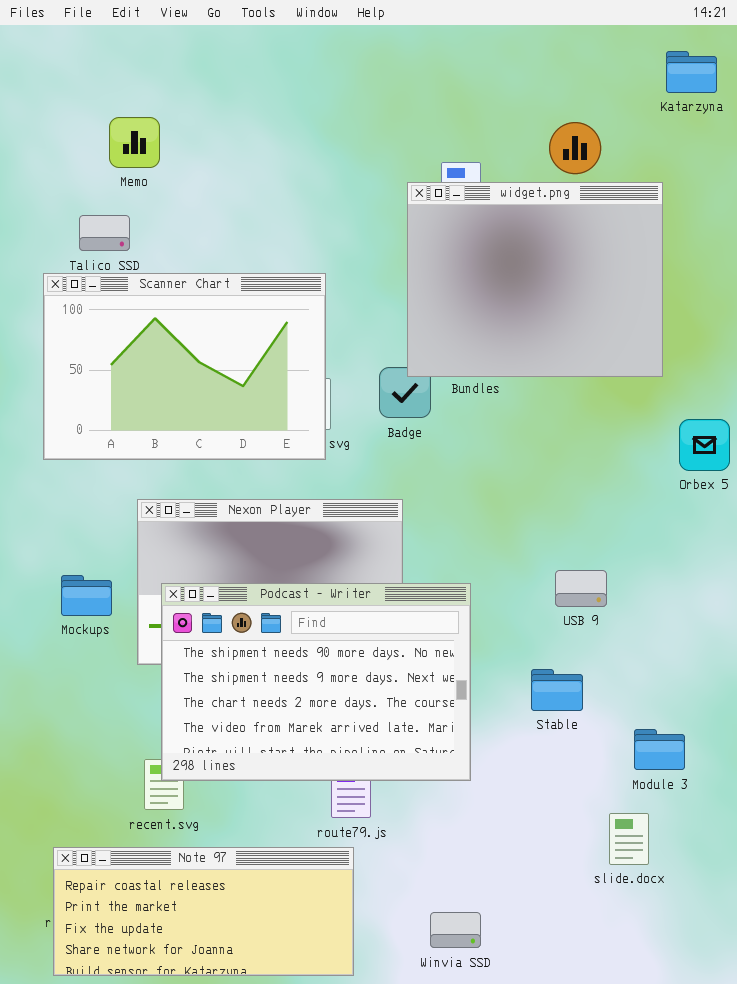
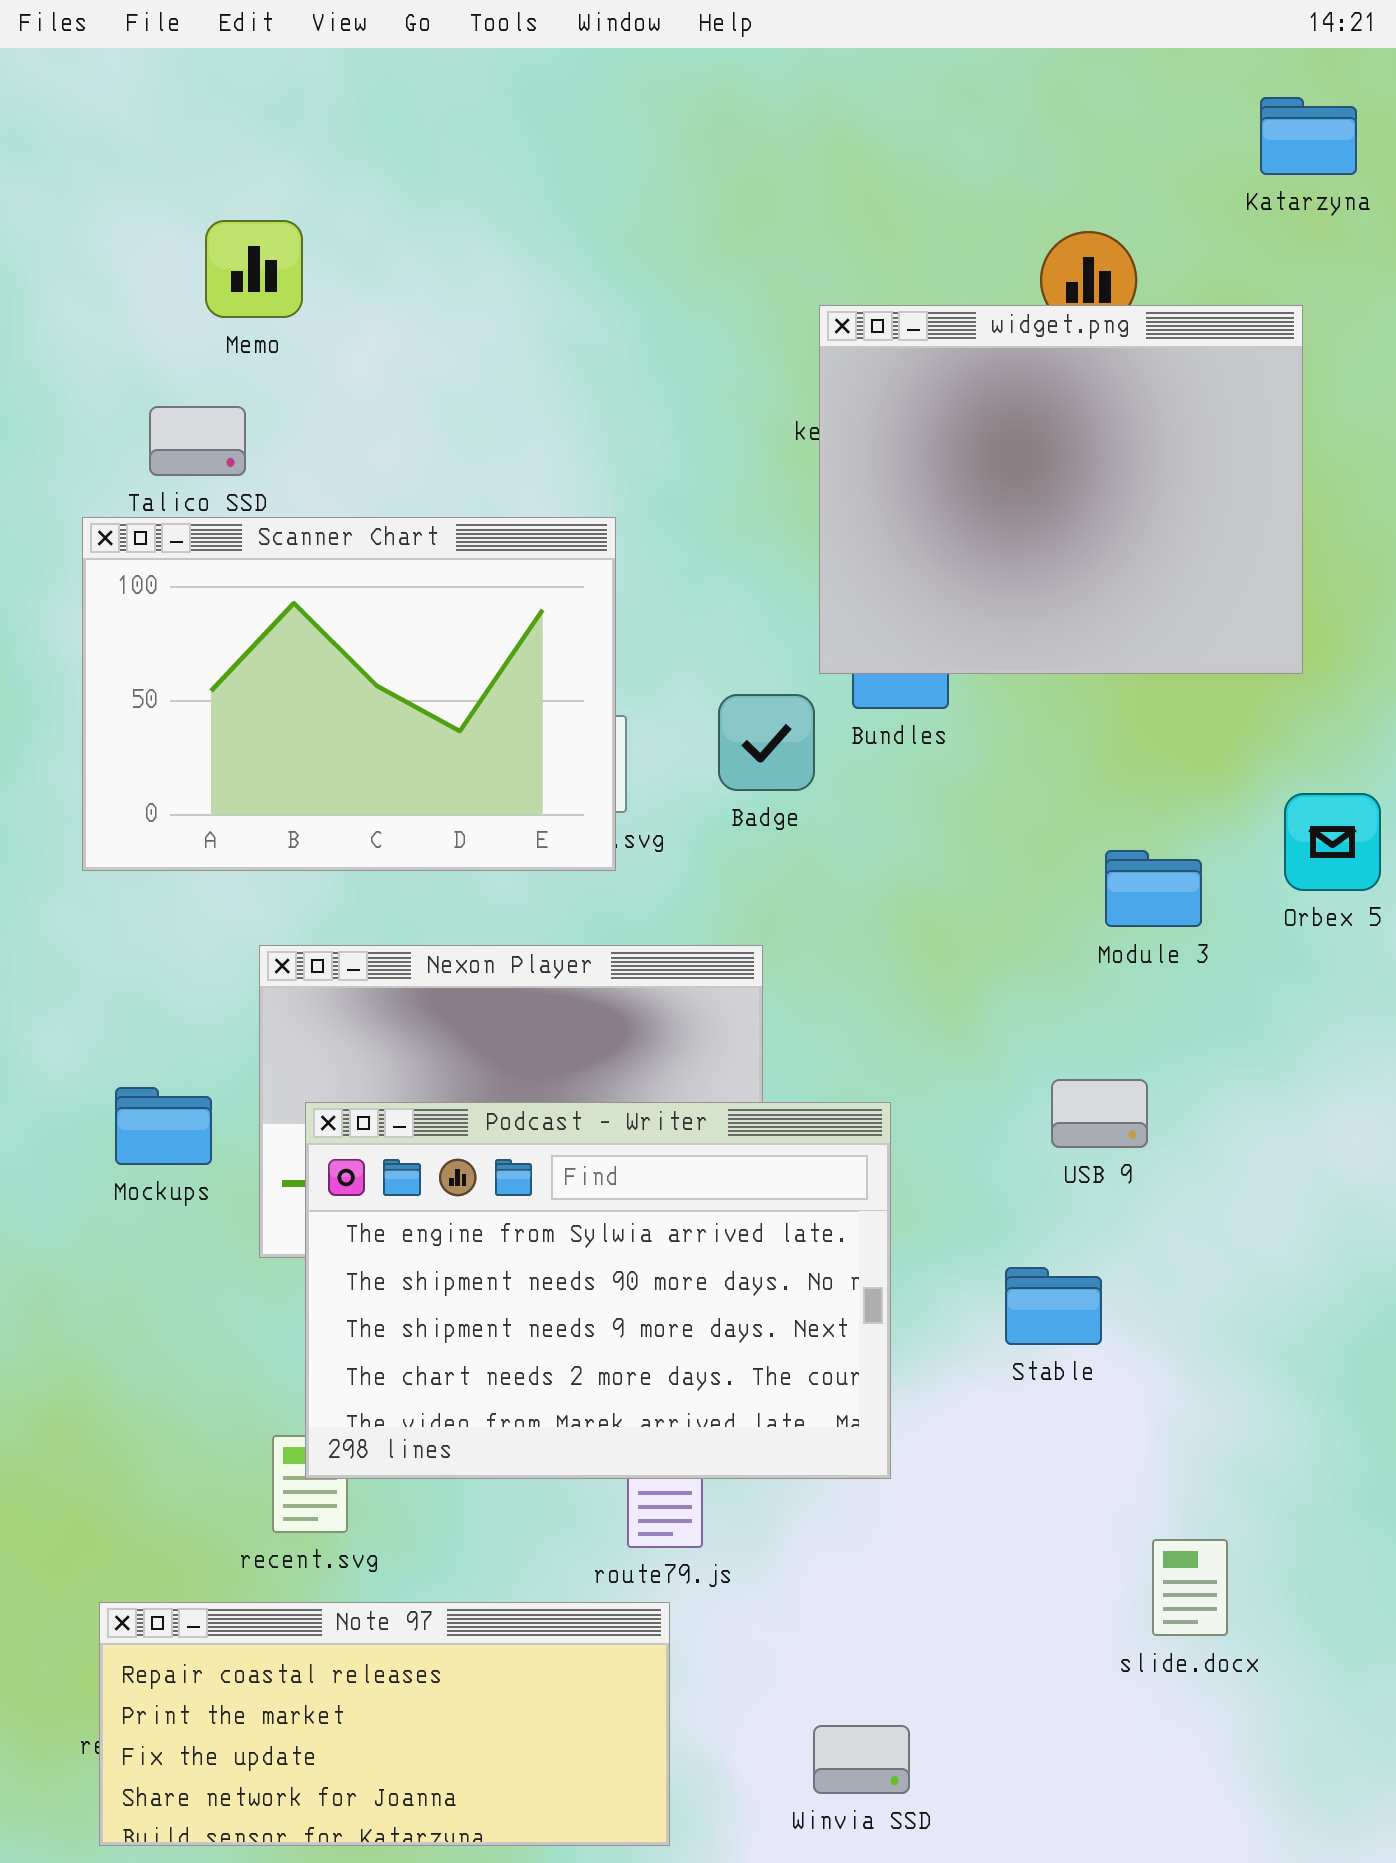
widget.png: [407,182,663,377] -> [819,305,1303,674], moved
Podcast - Writer: [161,583,471,781] -> [305,1102,891,1479], scrolled up 1 row
Module 3: [634,729,685,770] -> [1105,850,1202,927], moved

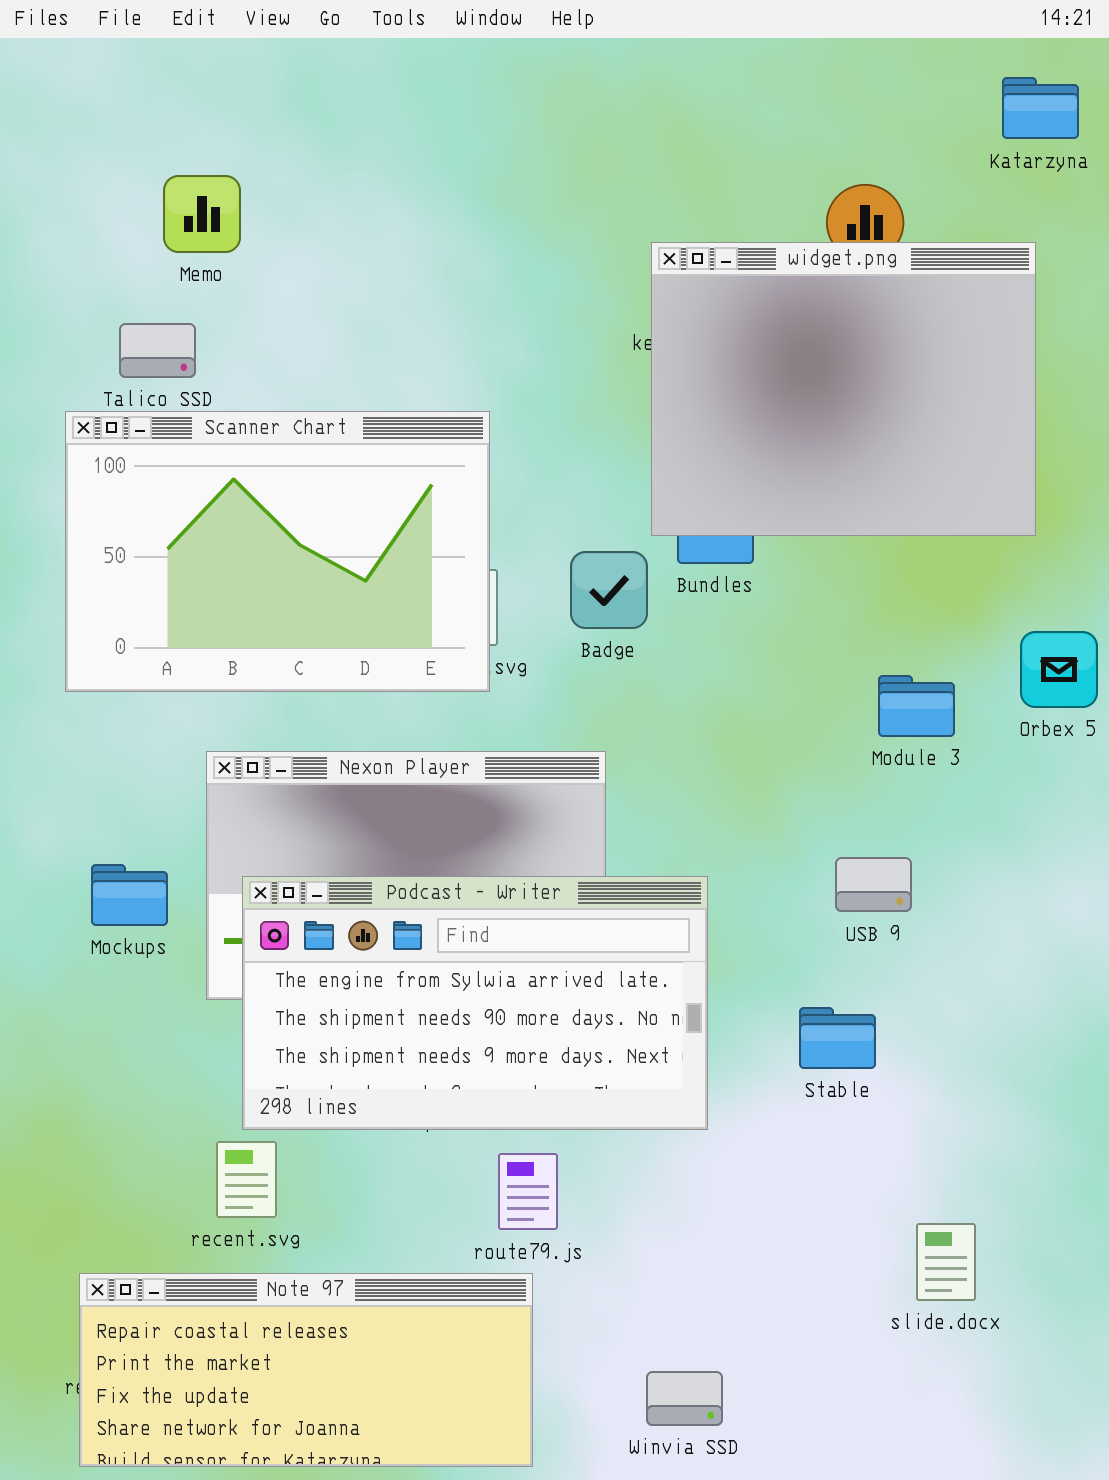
Podcast - Writer: [305,1102,891,1479] -> [242,876,708,1130], resized

